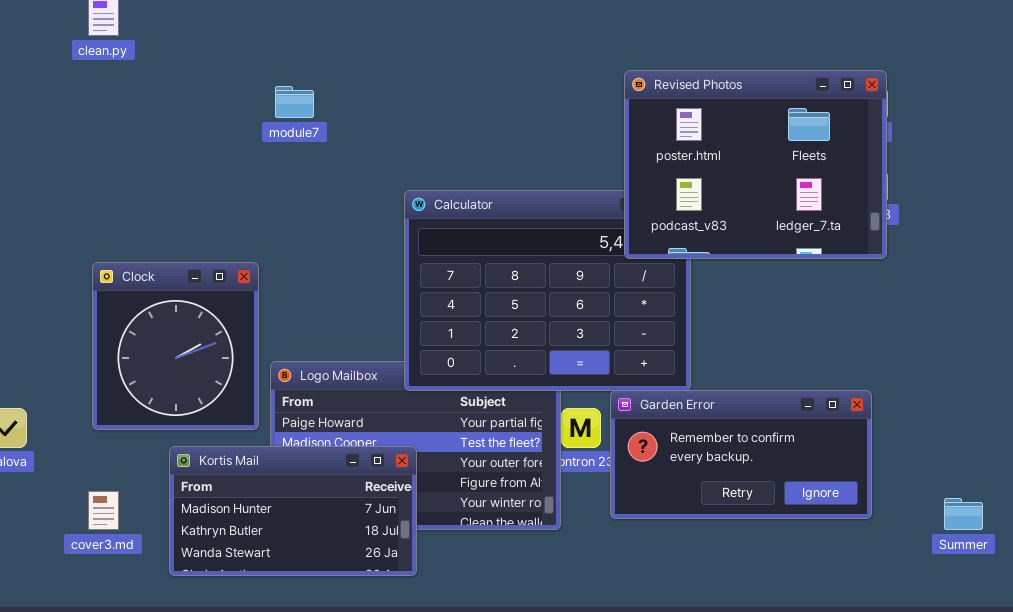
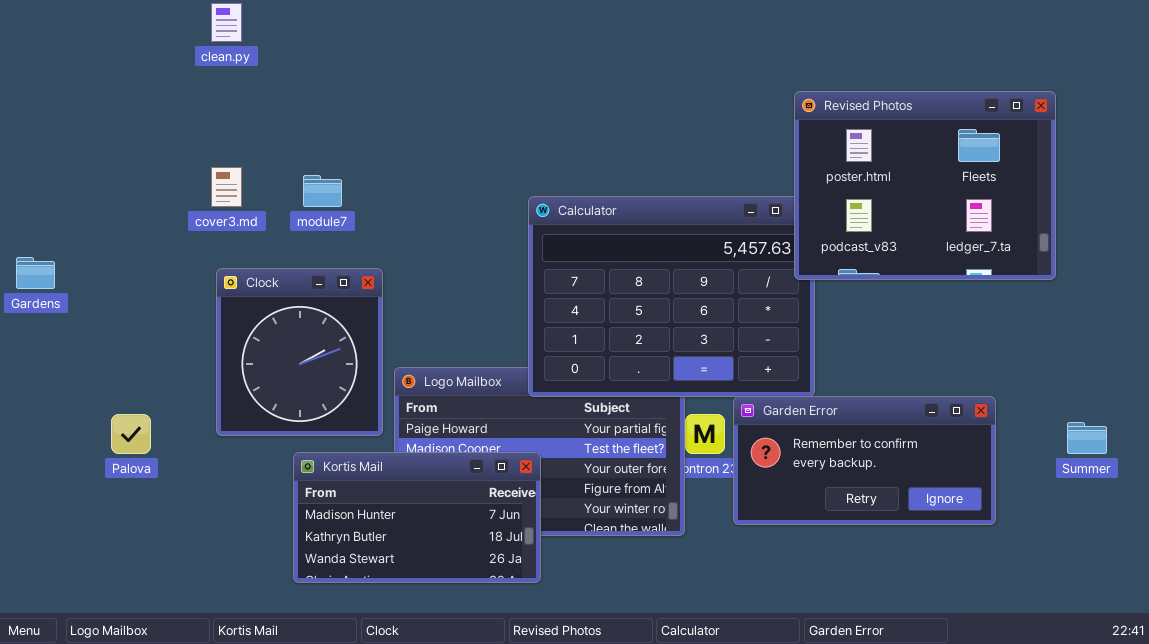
Revised Photos: [624,70,887,259] -> [794,91,1056,280], moved
module7: [275,86,314,118] -> [303,175,342,207], moved
cover3.md: [88,491,119,530] -> [211,167,242,207], moved
Summer: [944,498,983,530] -> [1067,422,1107,454], moved

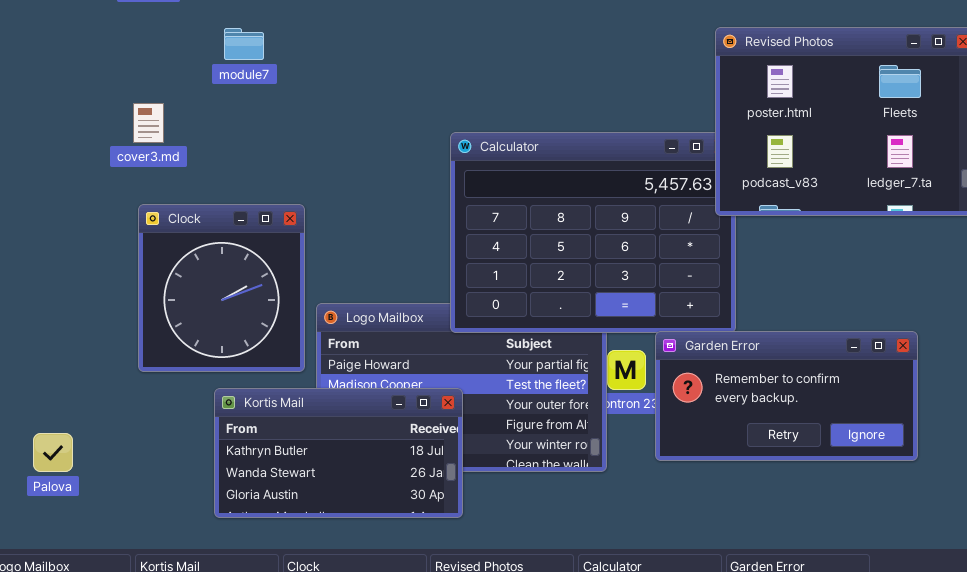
module7: [303,175,342,207] -> [224,28,264,60], moved
Palova: [111,414,151,454] -> [33,433,73,472], moved
Kortis Mail: [293,452,541,583] -> [214,388,463,518], scrolled down 1 row

